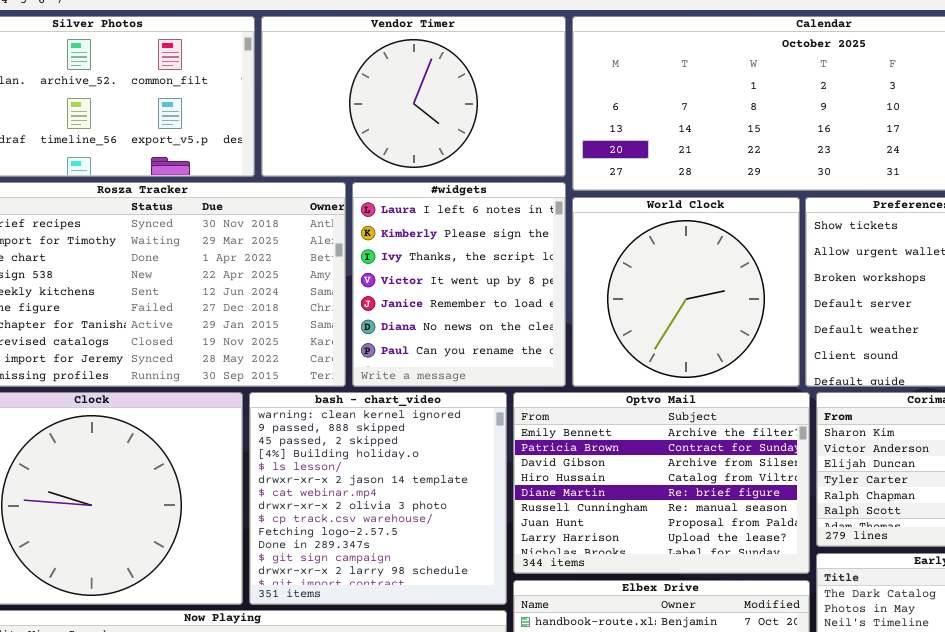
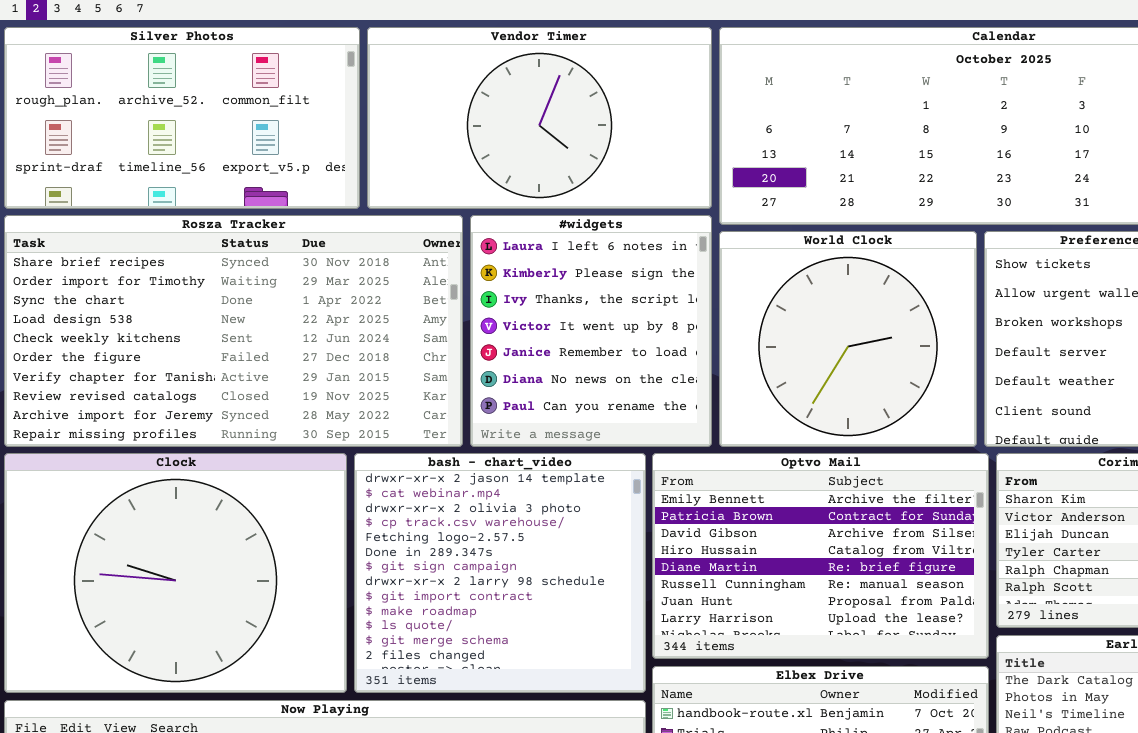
bash - chart_video: [249,392,507,605] -> [354,453,646,693], scrolled down 5 rows

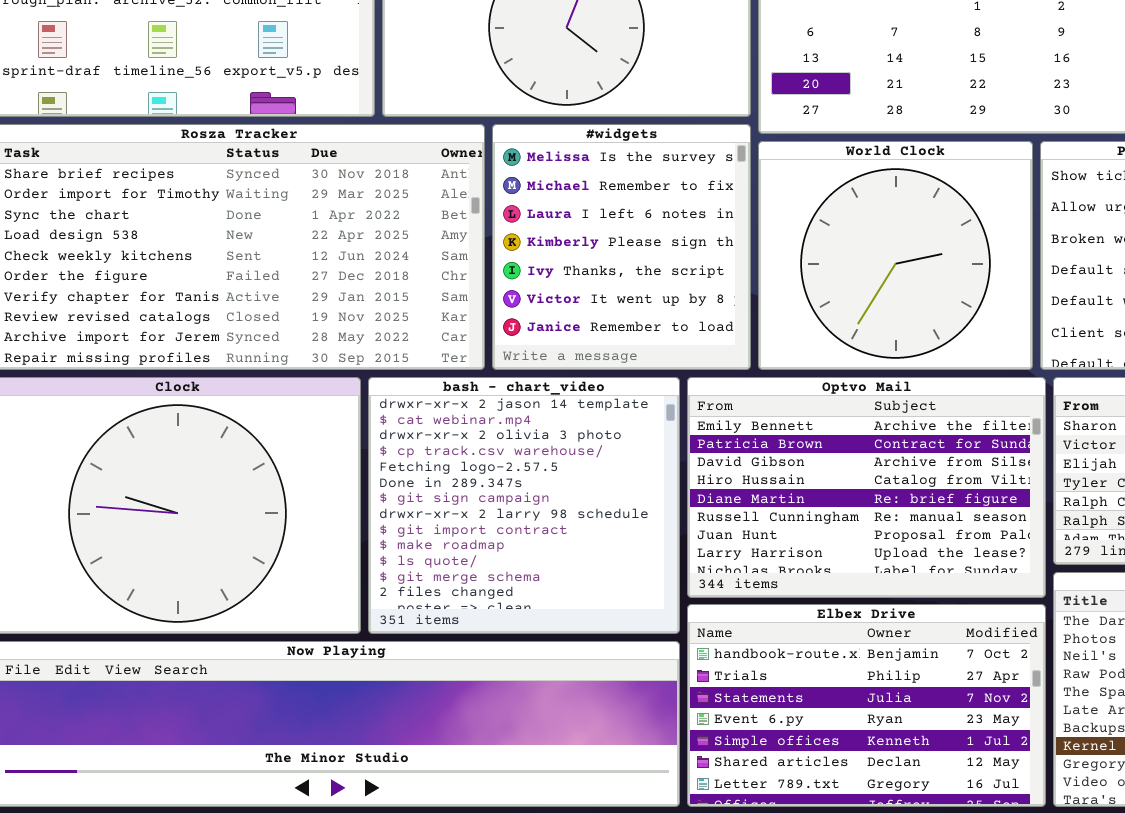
#widgets: [470,215,712,447] -> [492,124,751,370], scrolled up 2 rows

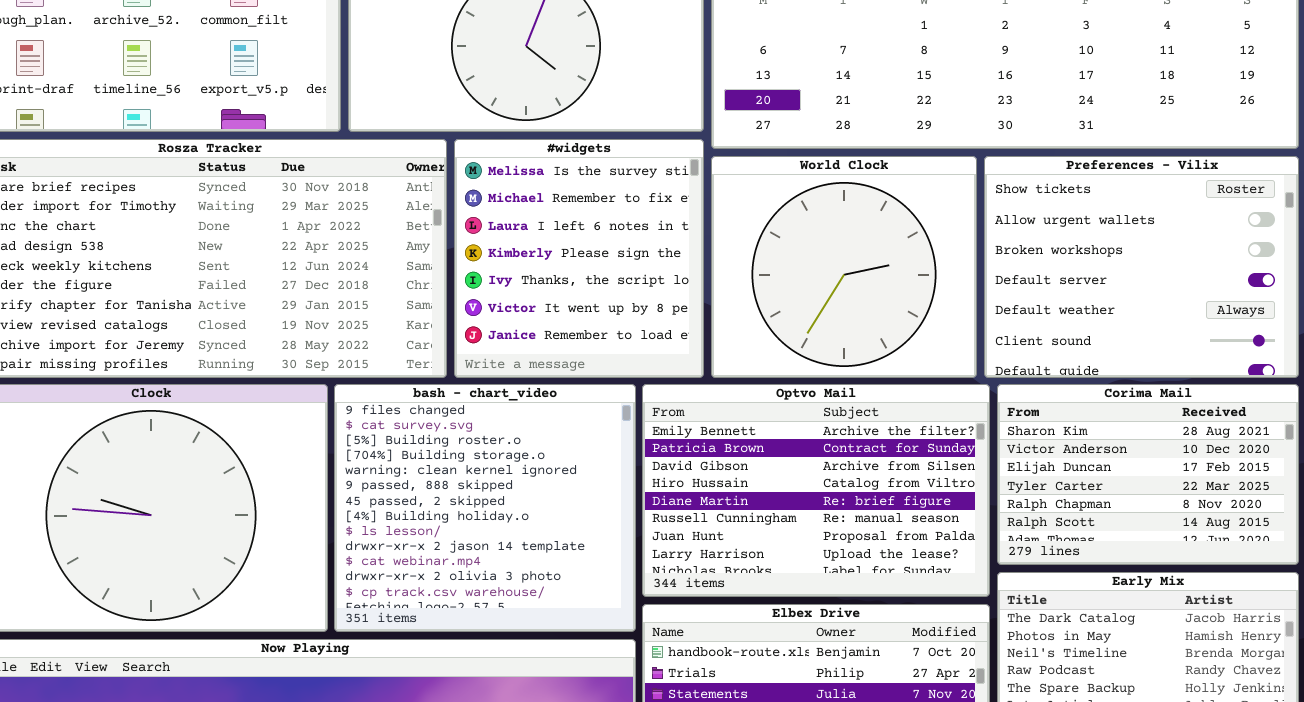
bash - chart_video: [368,377,680,634] -> [334,384,636,632], scrolled up 9 rows

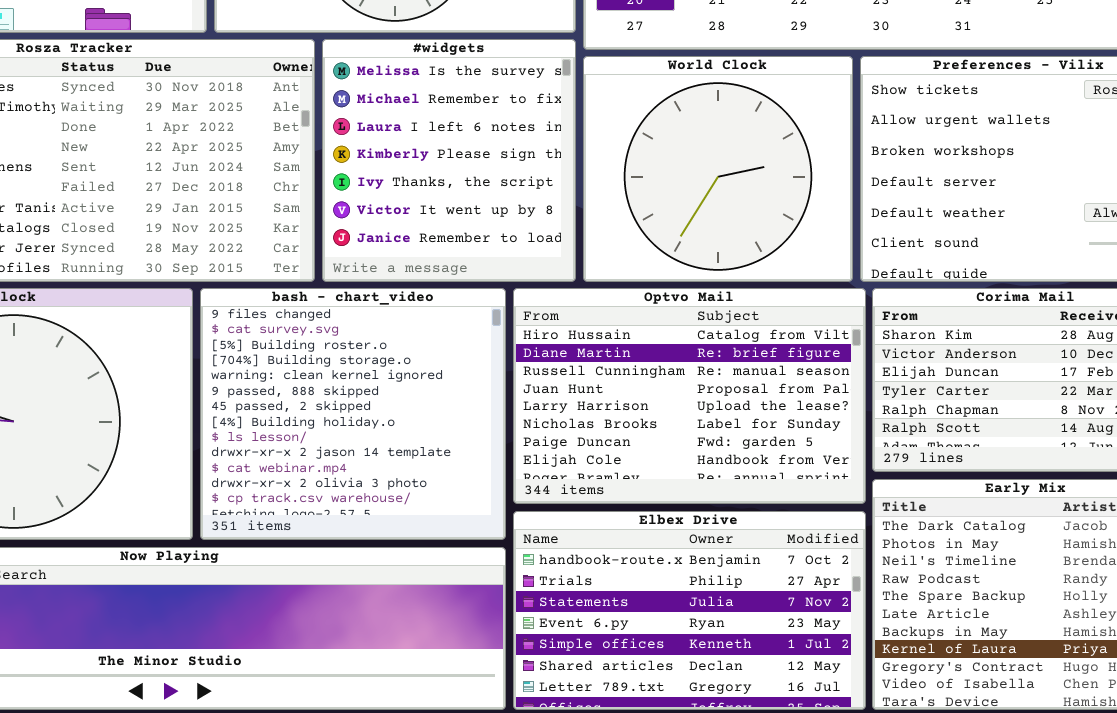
Optvo Mail: [642,384,990,597] -> [513,288,866,504], scrolled down 3 rows

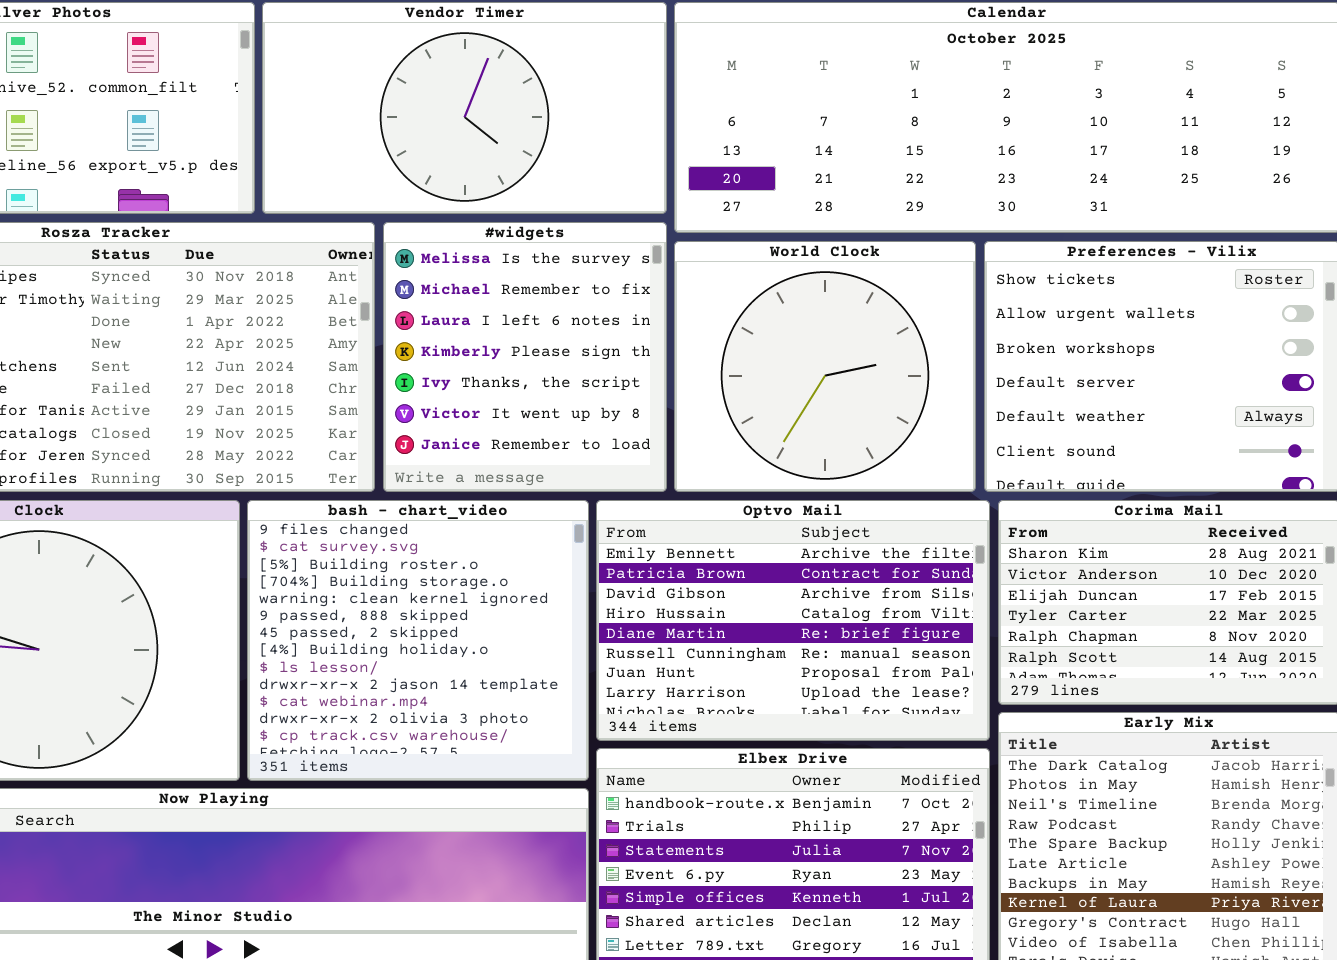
Optvo Mail: [513,288,866,504] -> [596,500,990,741], scrolled up 3 rows

